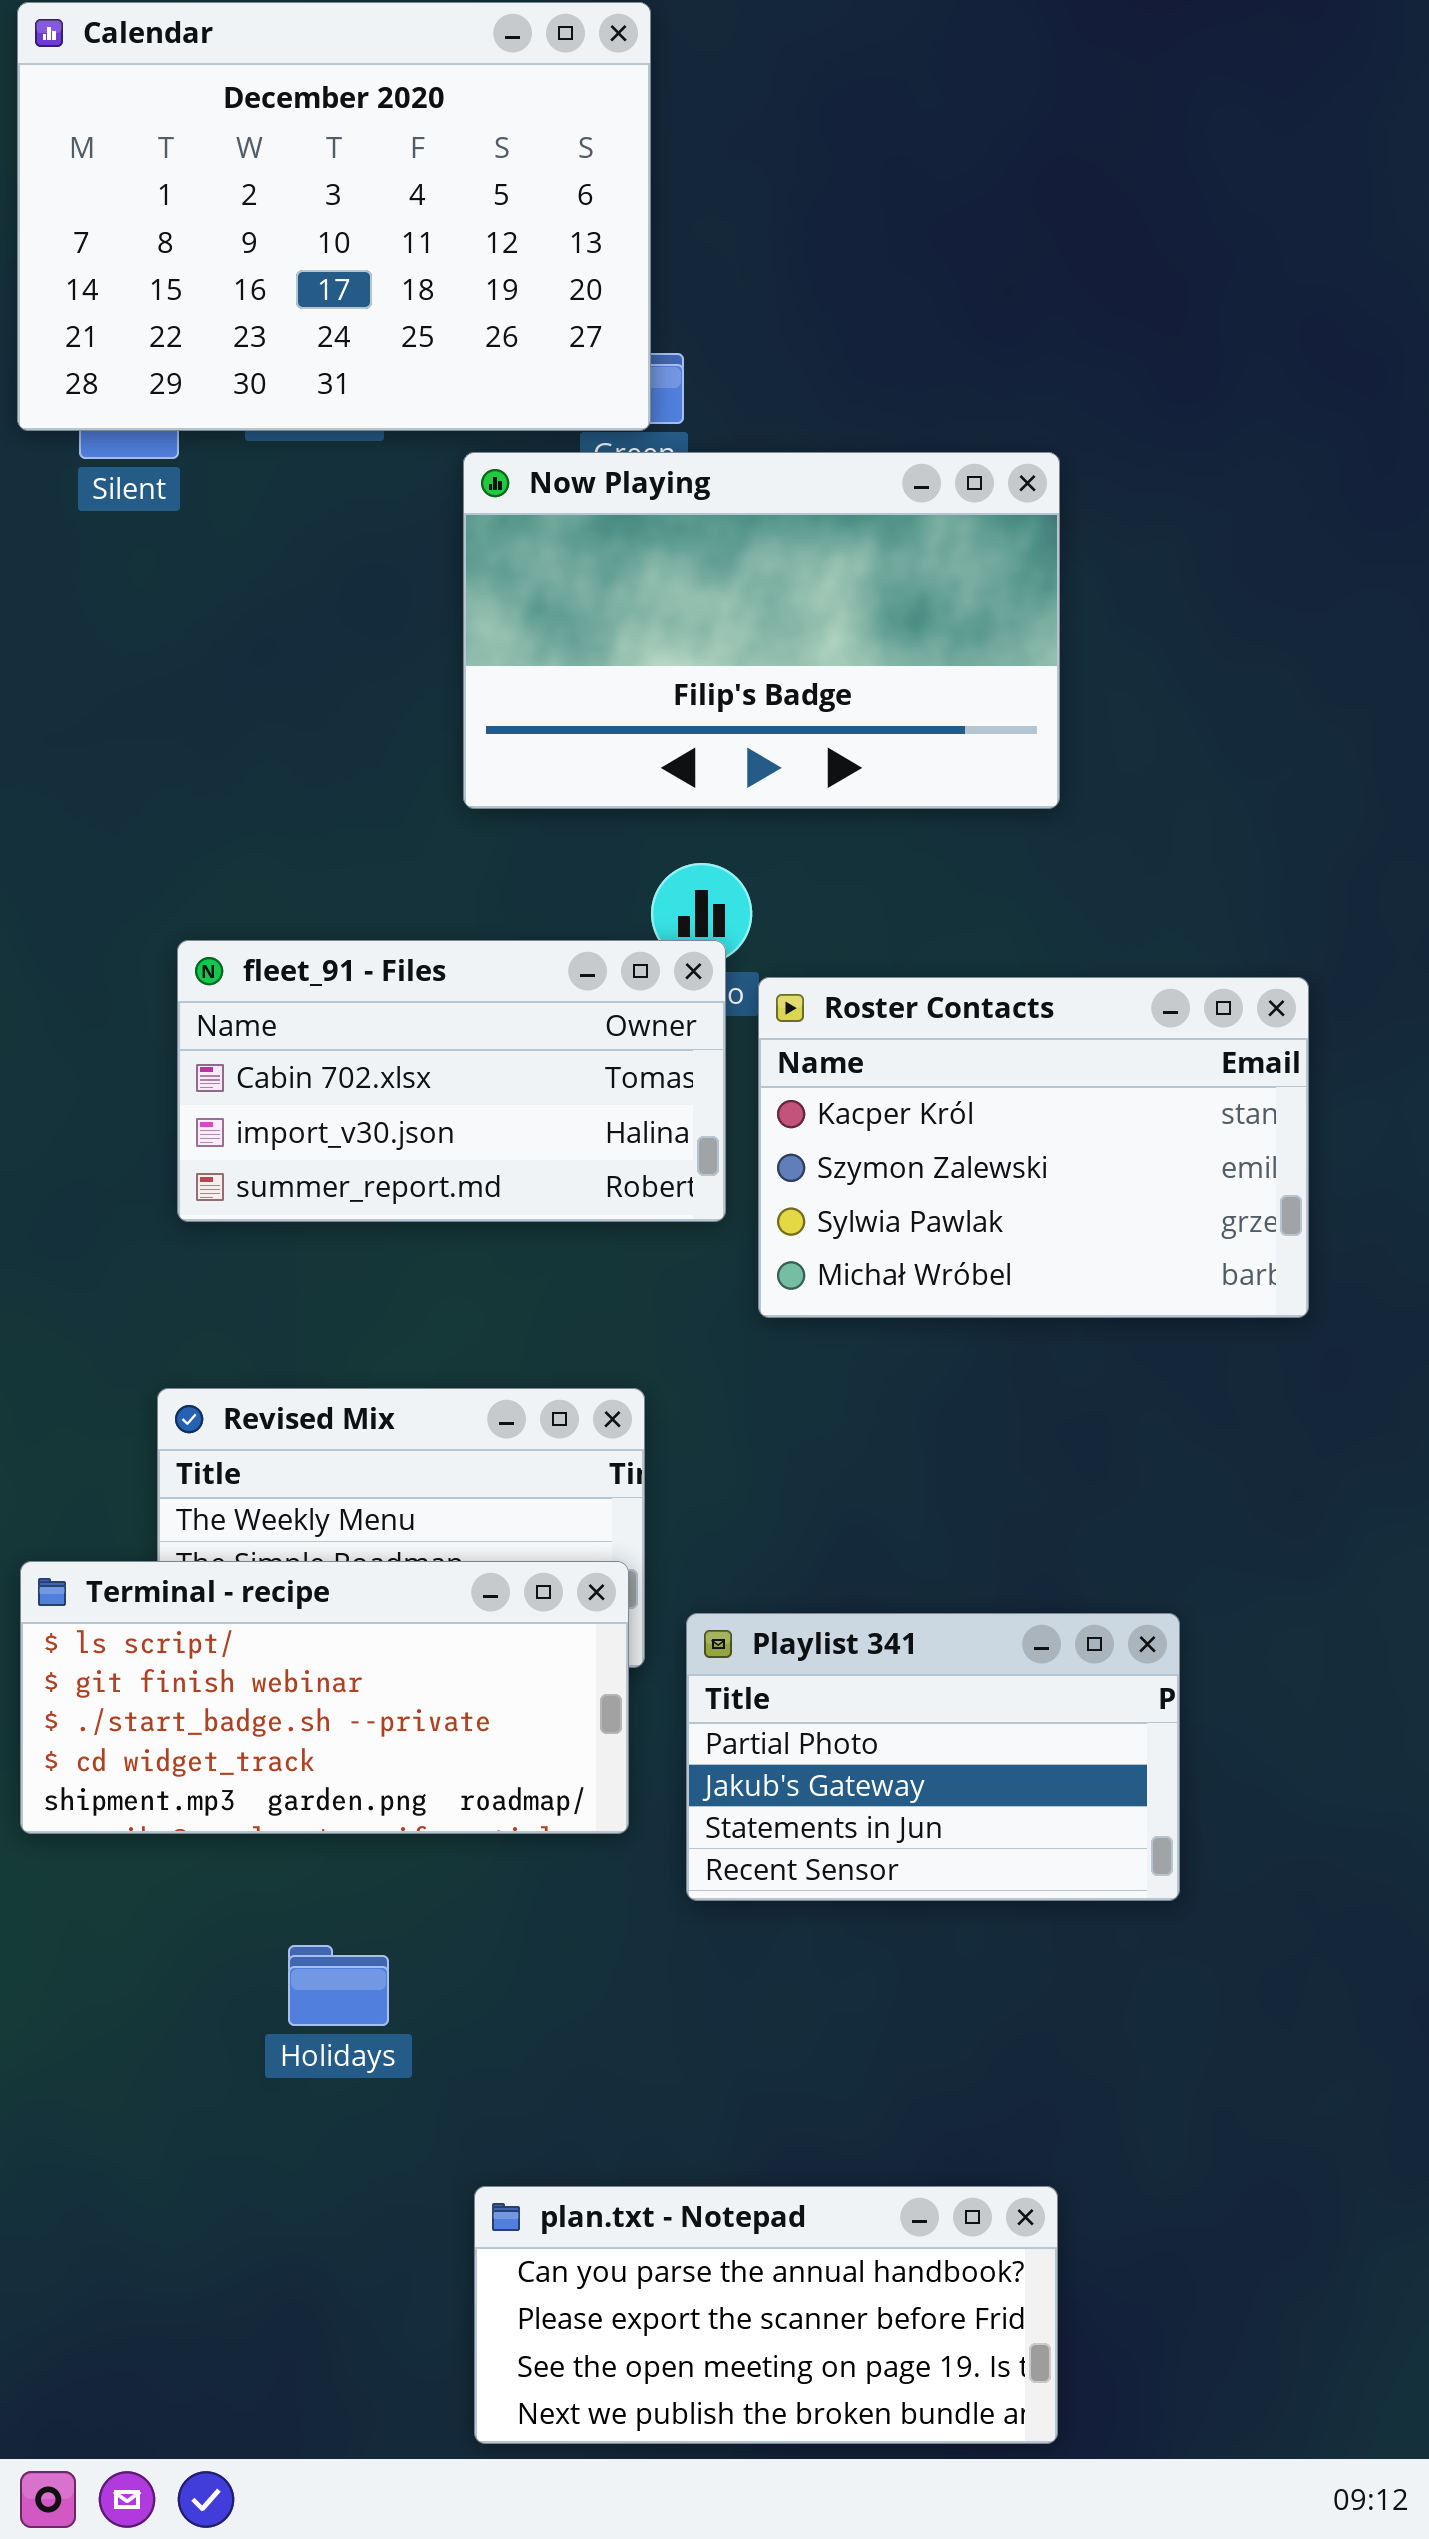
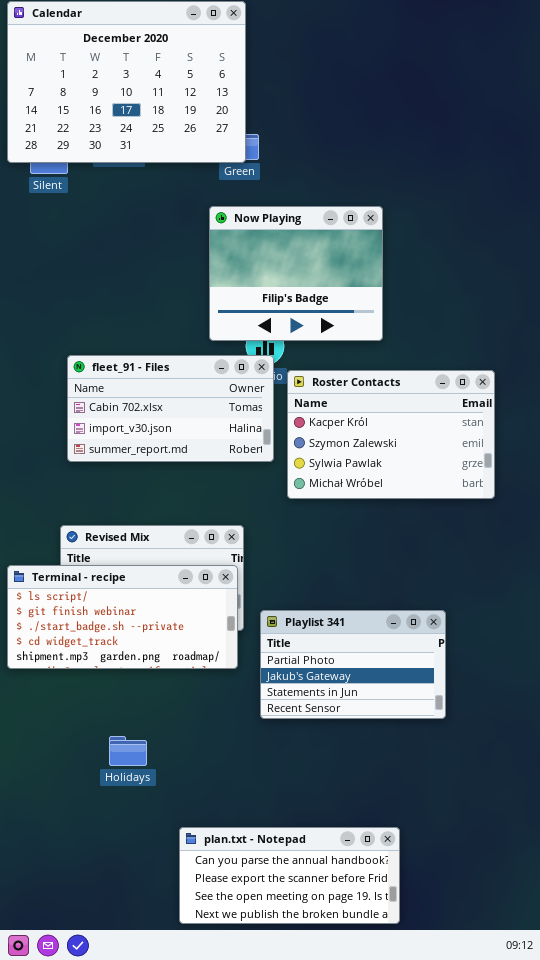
Now Playing: [463,452,1060,809] -> [209,206,383,341], moved, resized
Terminal - recipe: [20,1561,629,1834] -> [7,565,238,669], moved

